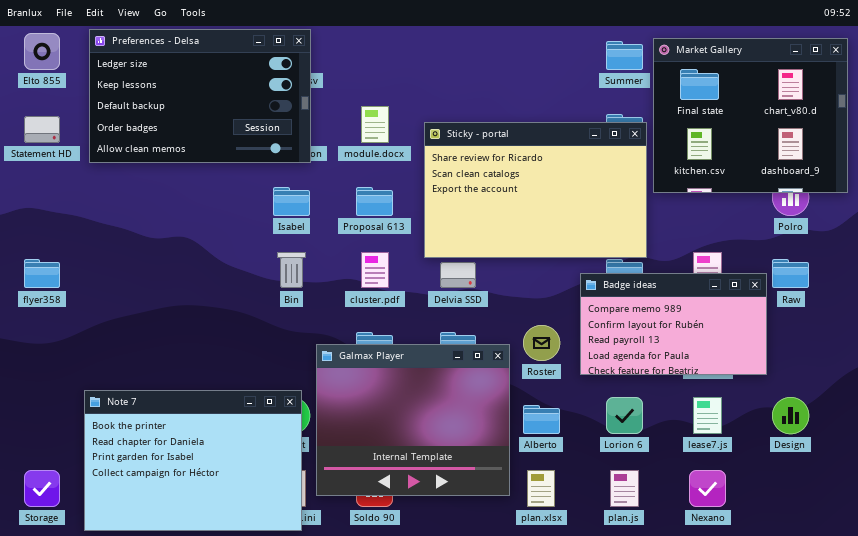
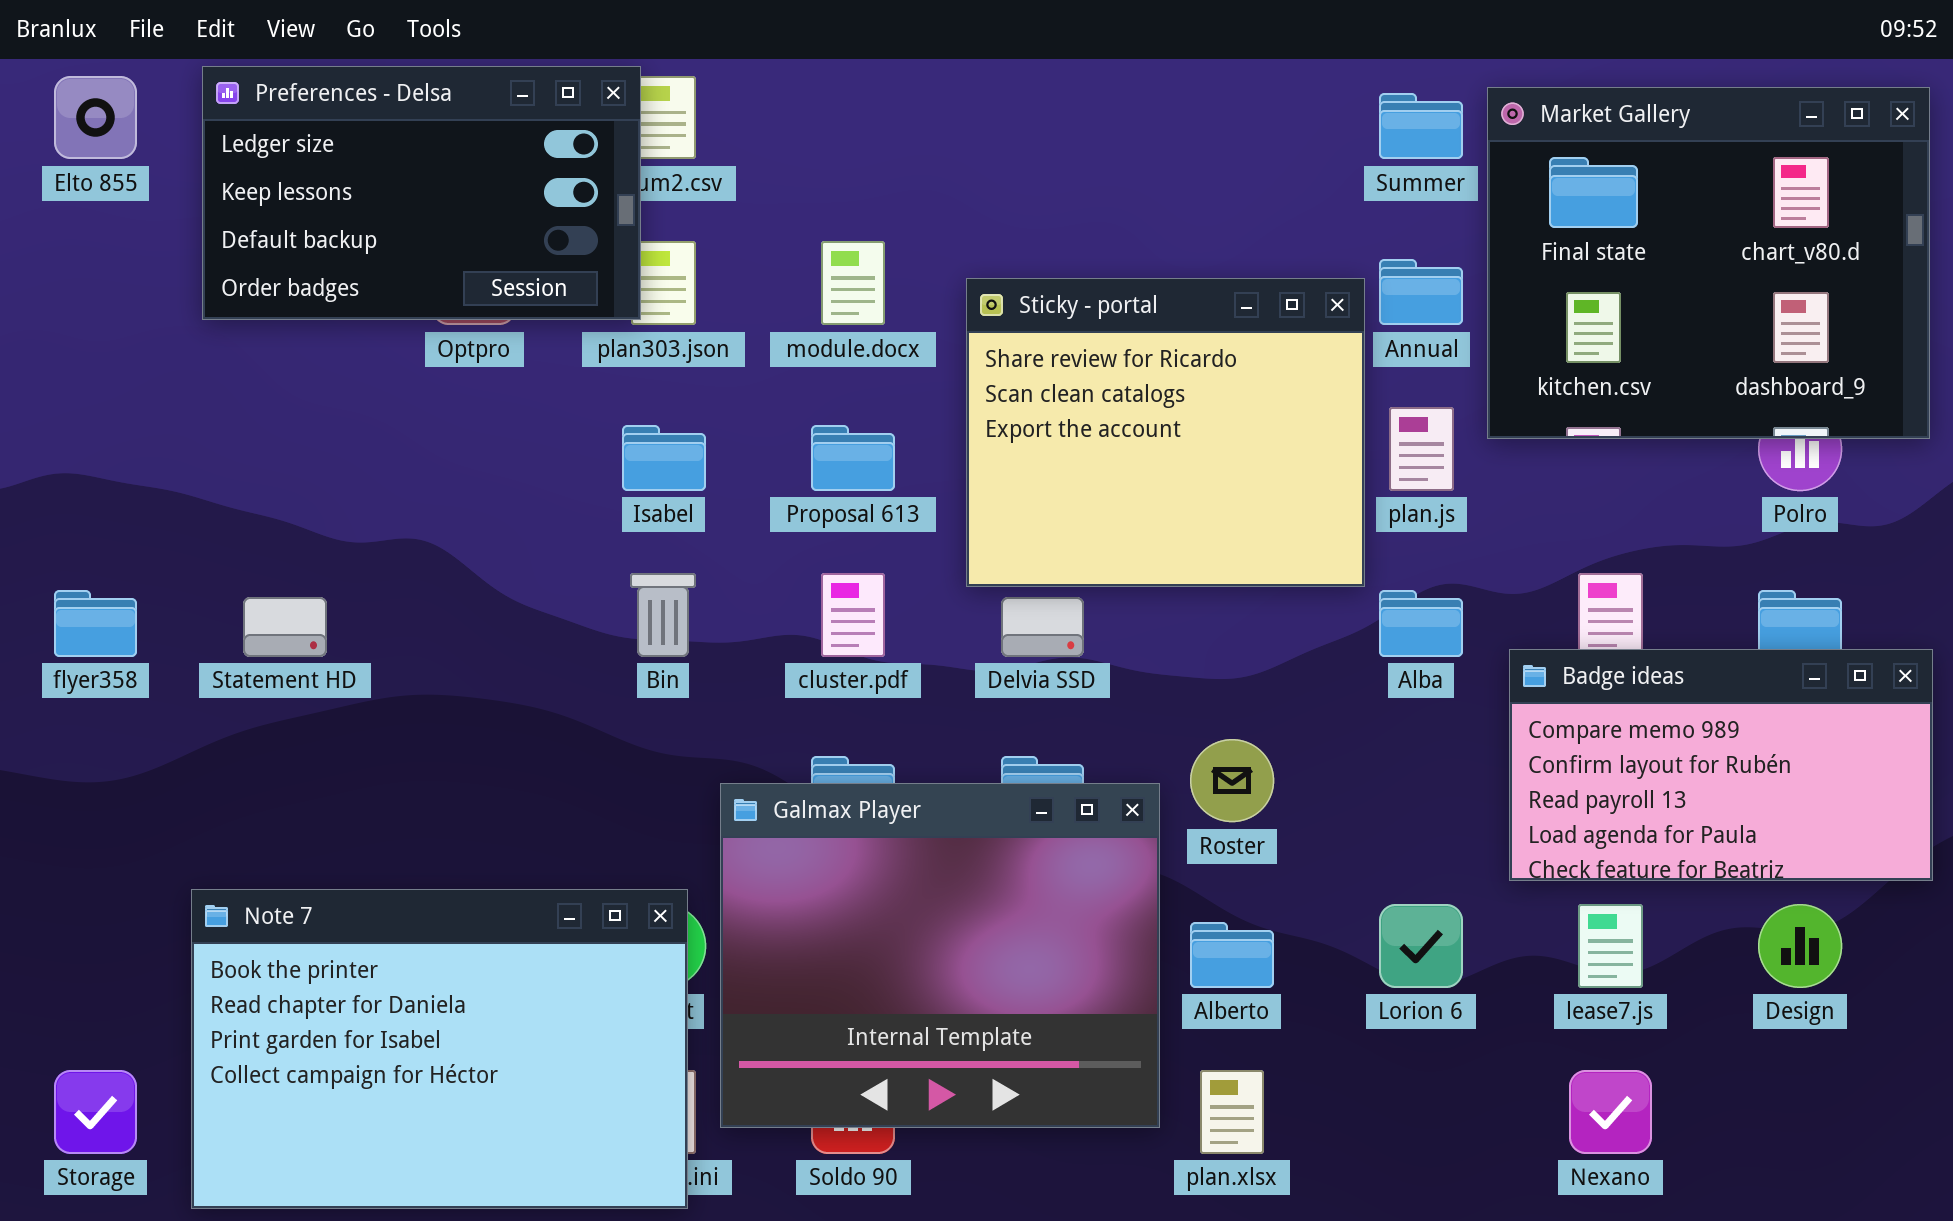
Preferences - Delsa: [89,29,311,163] -> [202,66,641,320], resized
Statement HD: [24,116,60,143] -> [243,597,327,657], moved
Sticky - portal: [424,122,647,258] -> [966,278,1365,587], resized
Badge ideas: [580,273,767,375] -> [1509,649,1933,881], moved
plan.js: [610,470,639,507] -> [1389,407,1454,491], moved

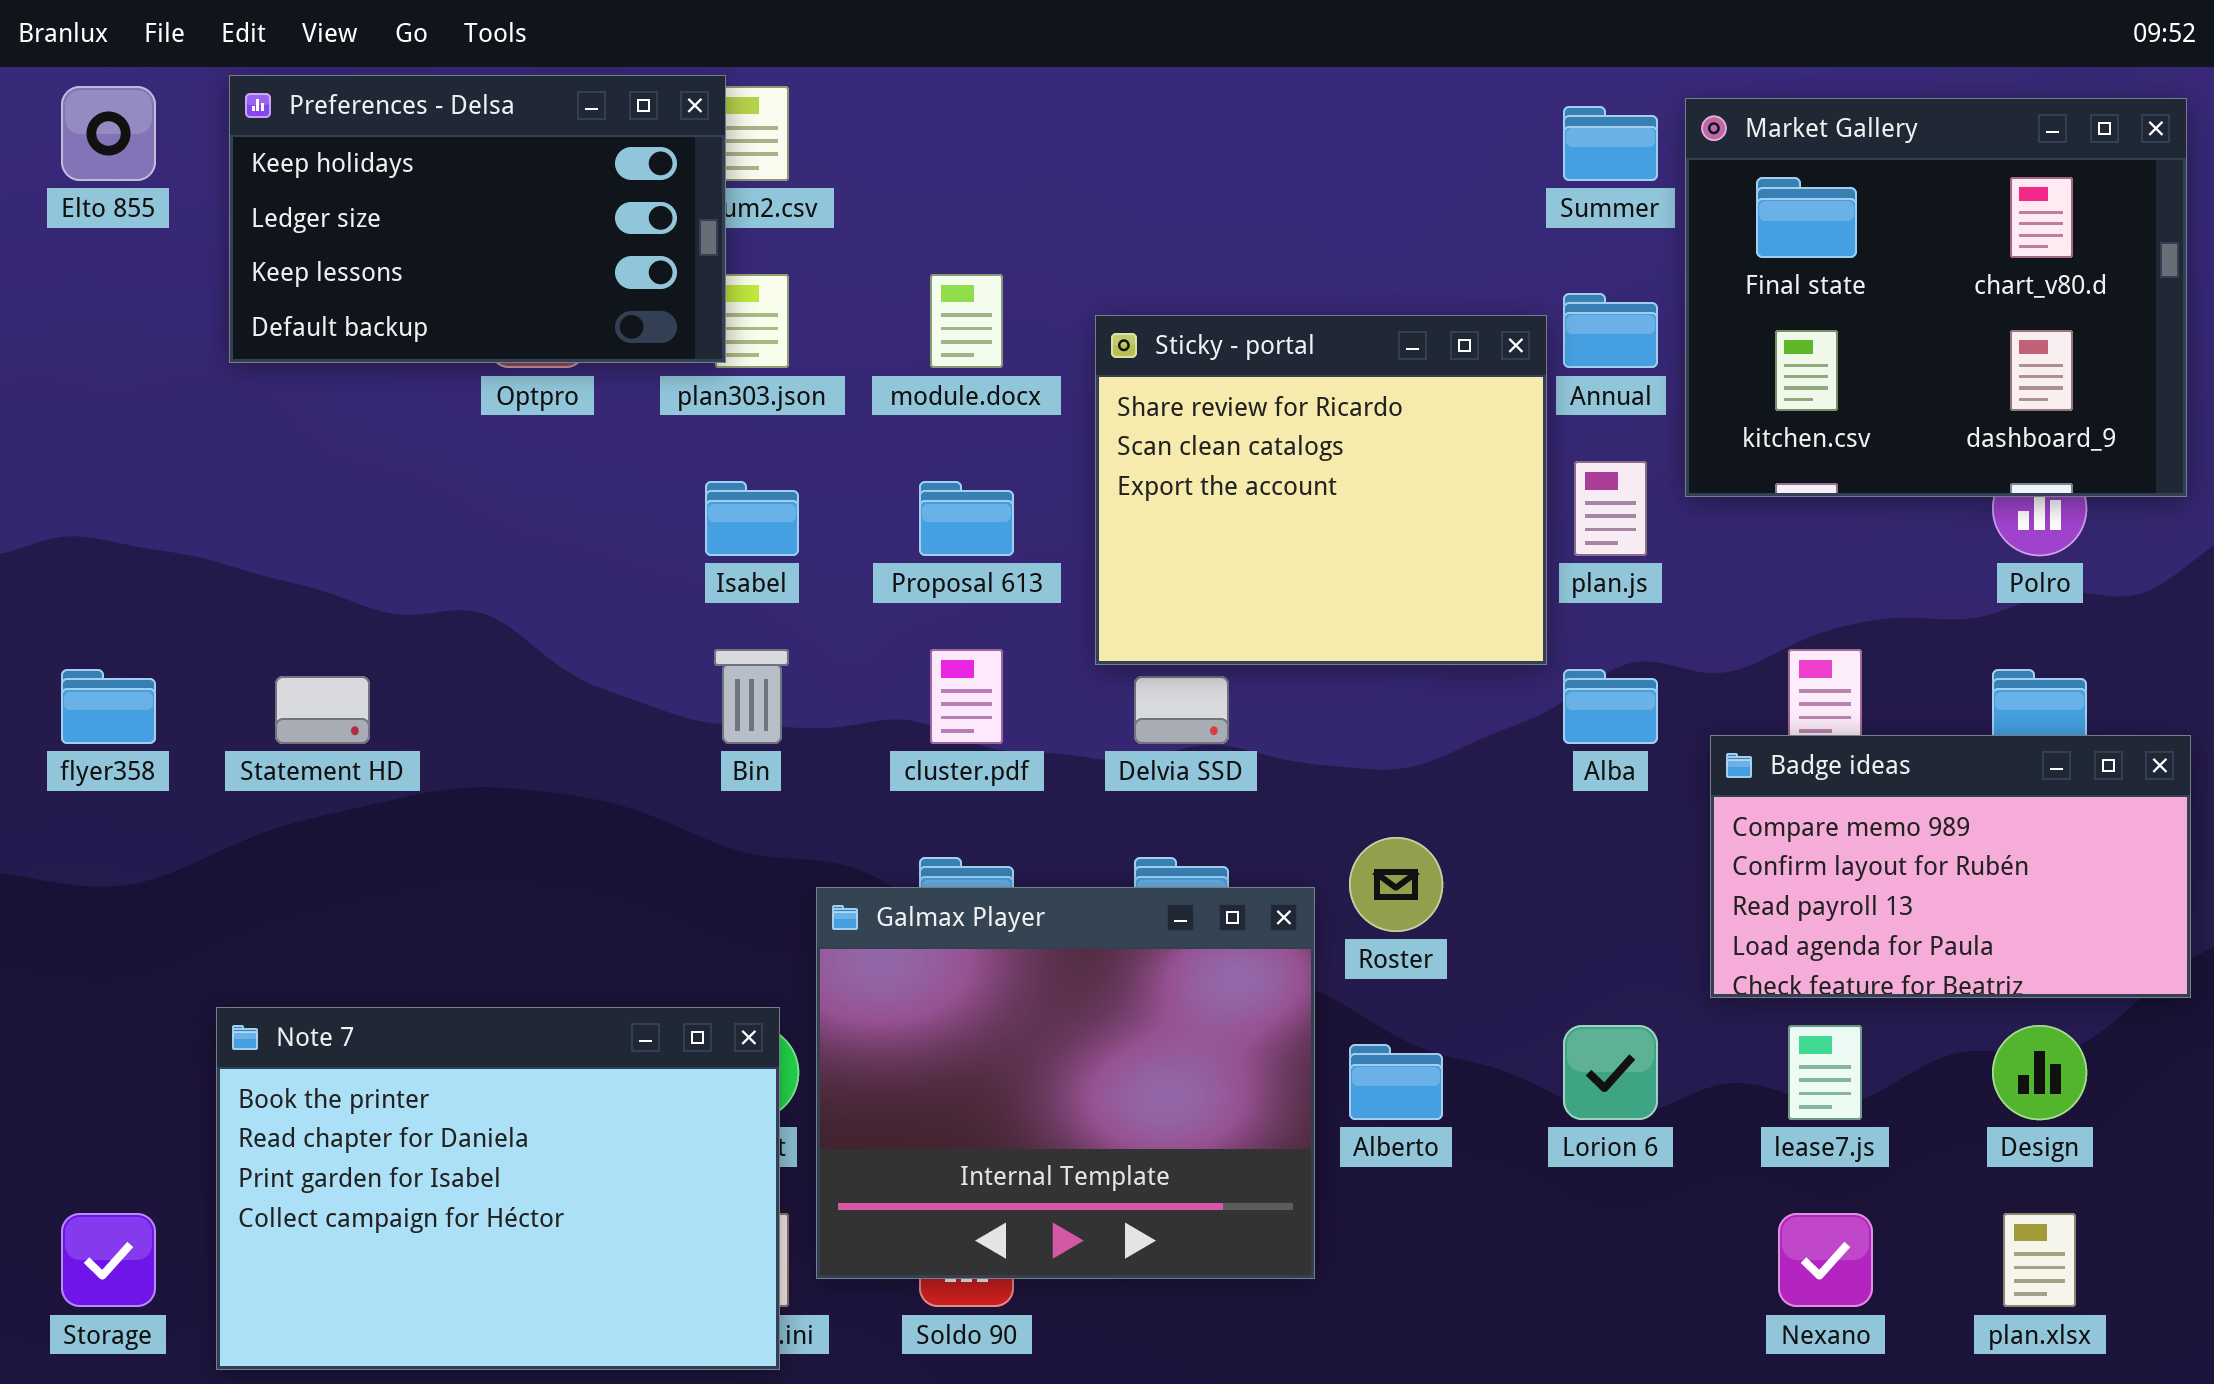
Preferences - Delsa: [202,66,641,320] -> [229,75,726,363], scrolled up 1 row
plan.xlsx: [1200,1070,1264,1154] -> [2003,1213,2076,1307], moved

